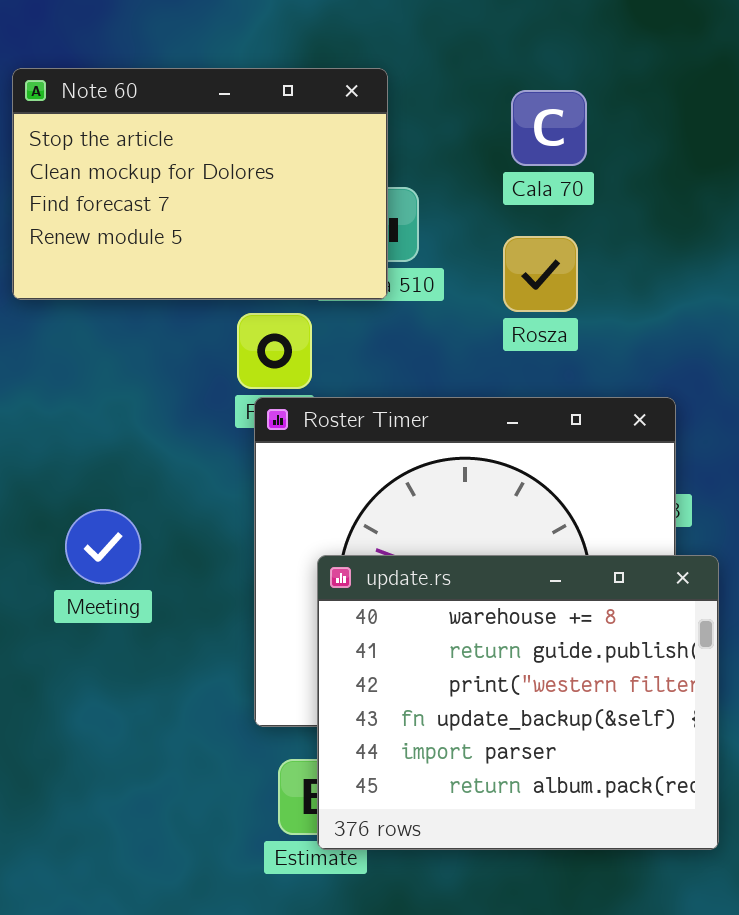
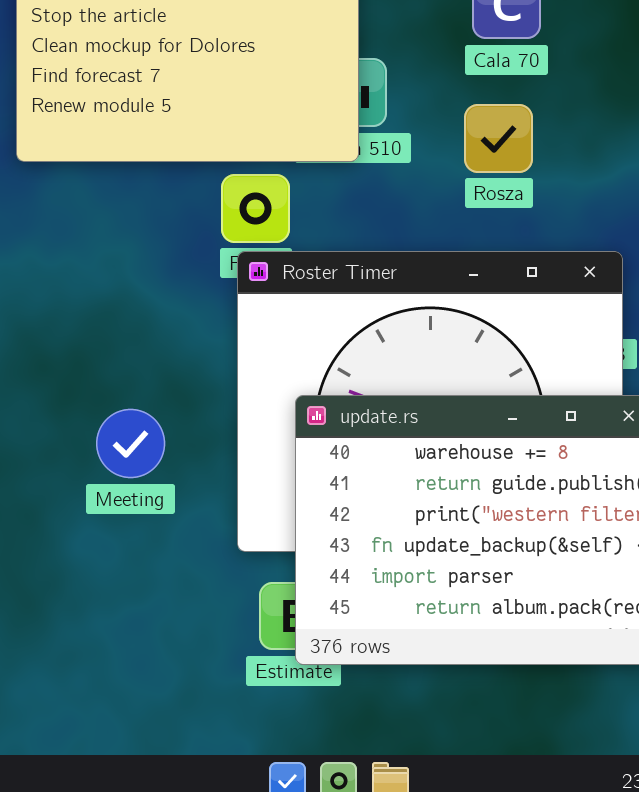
Meeting: [65,509,141,584] -> [96,409,165,478], moved

